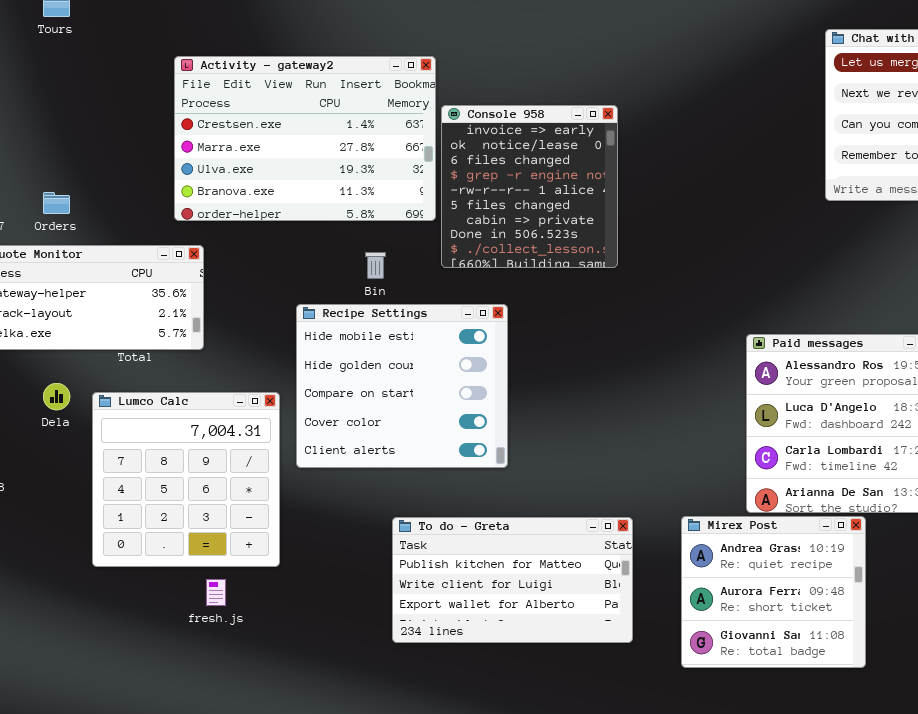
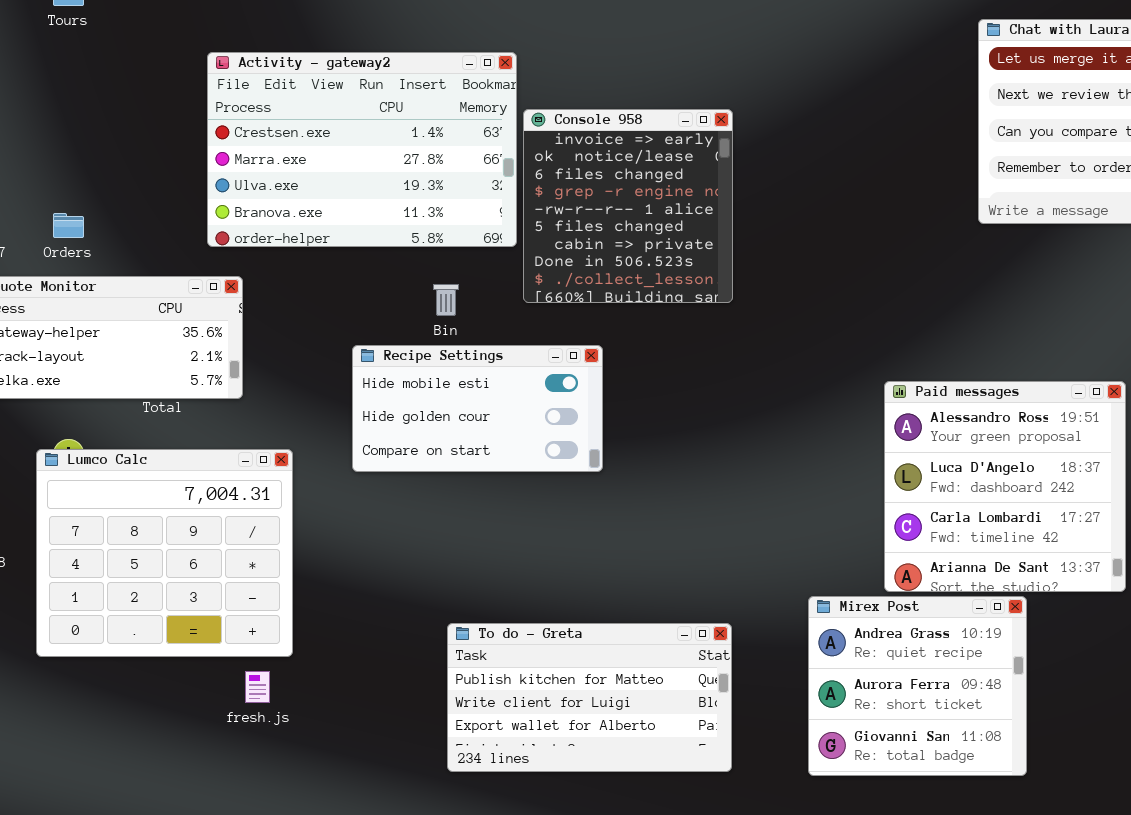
Recipe Settings: [296,304,508,468] -> [352,345,603,472], resized
Lumco Calc: [92,392,280,567] -> [36,449,293,657], moved, resized
To do - Greta: [392,517,633,643] -> [447,623,732,772], moved

